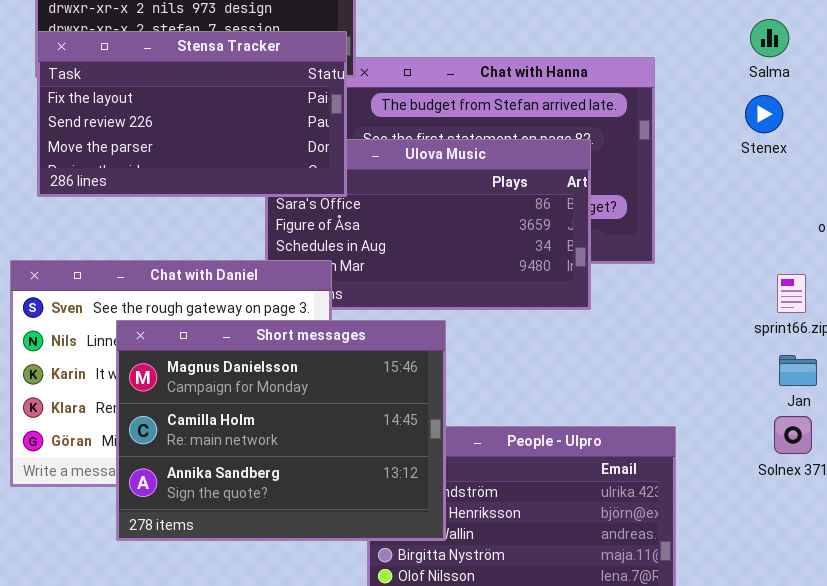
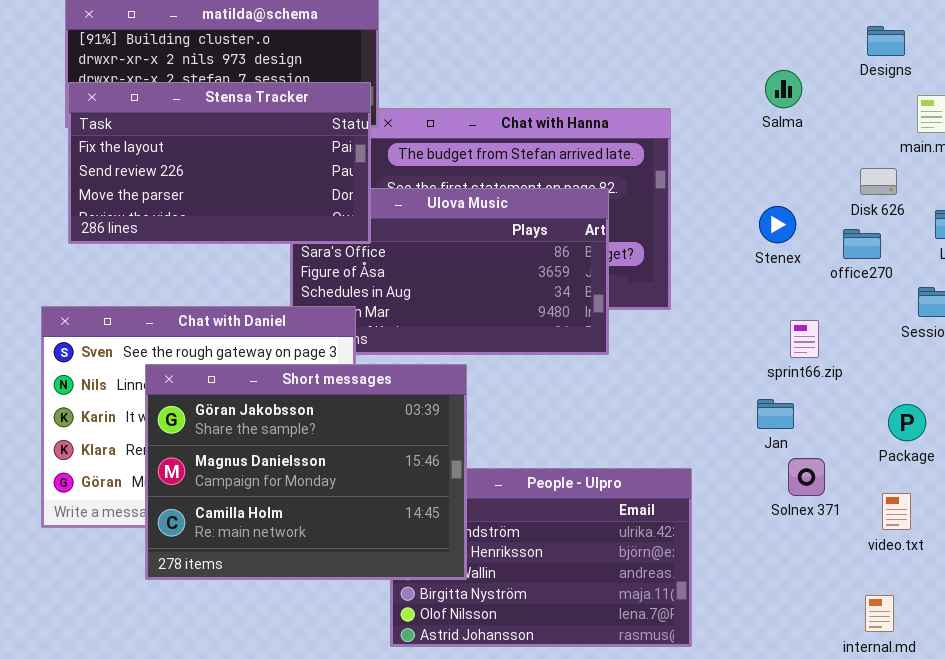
Stenex: [745,95,783,133] -> [759,206,796,243], moved
Short messages: [116,320,446,541] -> [145,364,467,580], scrolled up 1 row
Jan: [779,355,817,386] -> [757,399,794,429], moved

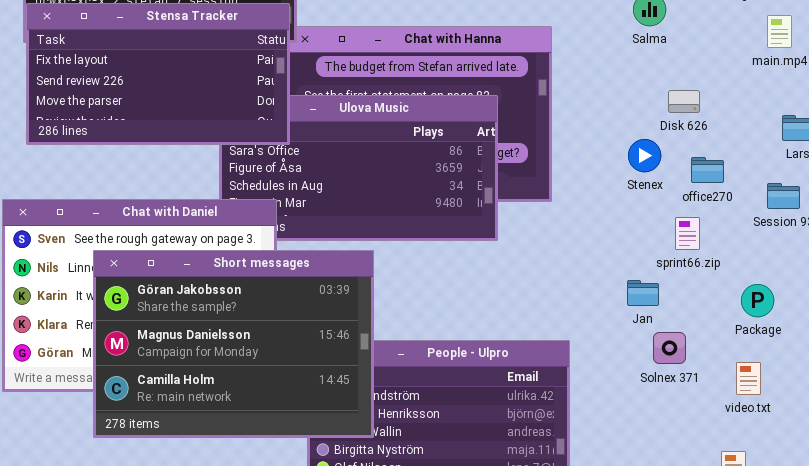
Disk 626: [860,168,897,195] -> [668,90,700,113], moved
Stenex: [759,206,796,243] -> [628,139,661,172], moved
office270: [843,229,881,259] -> [691,157,724,183], moved
sprint66.zip: [790,320,819,358] -> [675,217,700,250], moved

